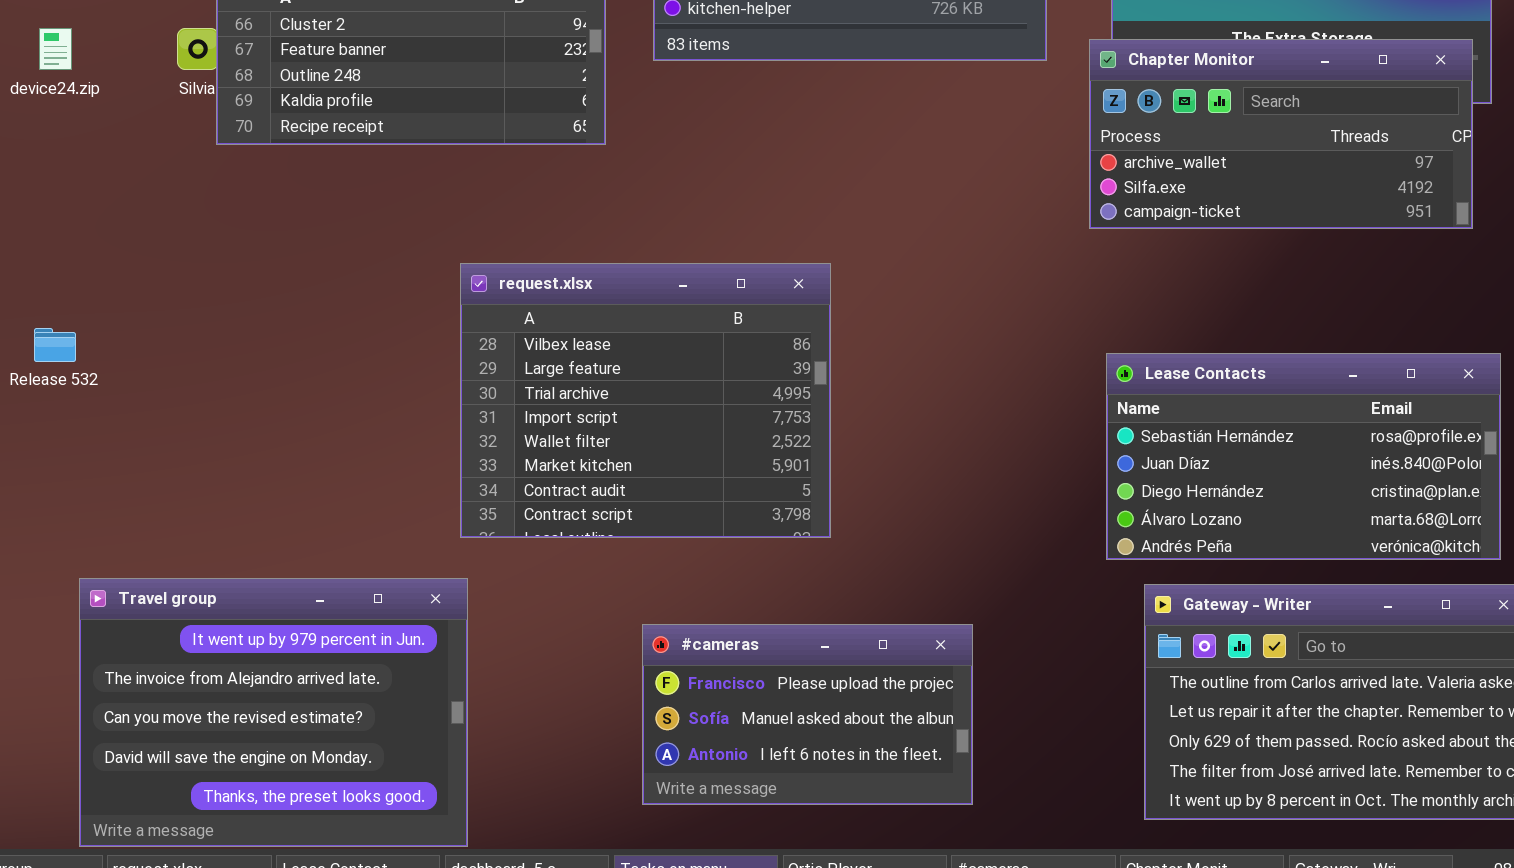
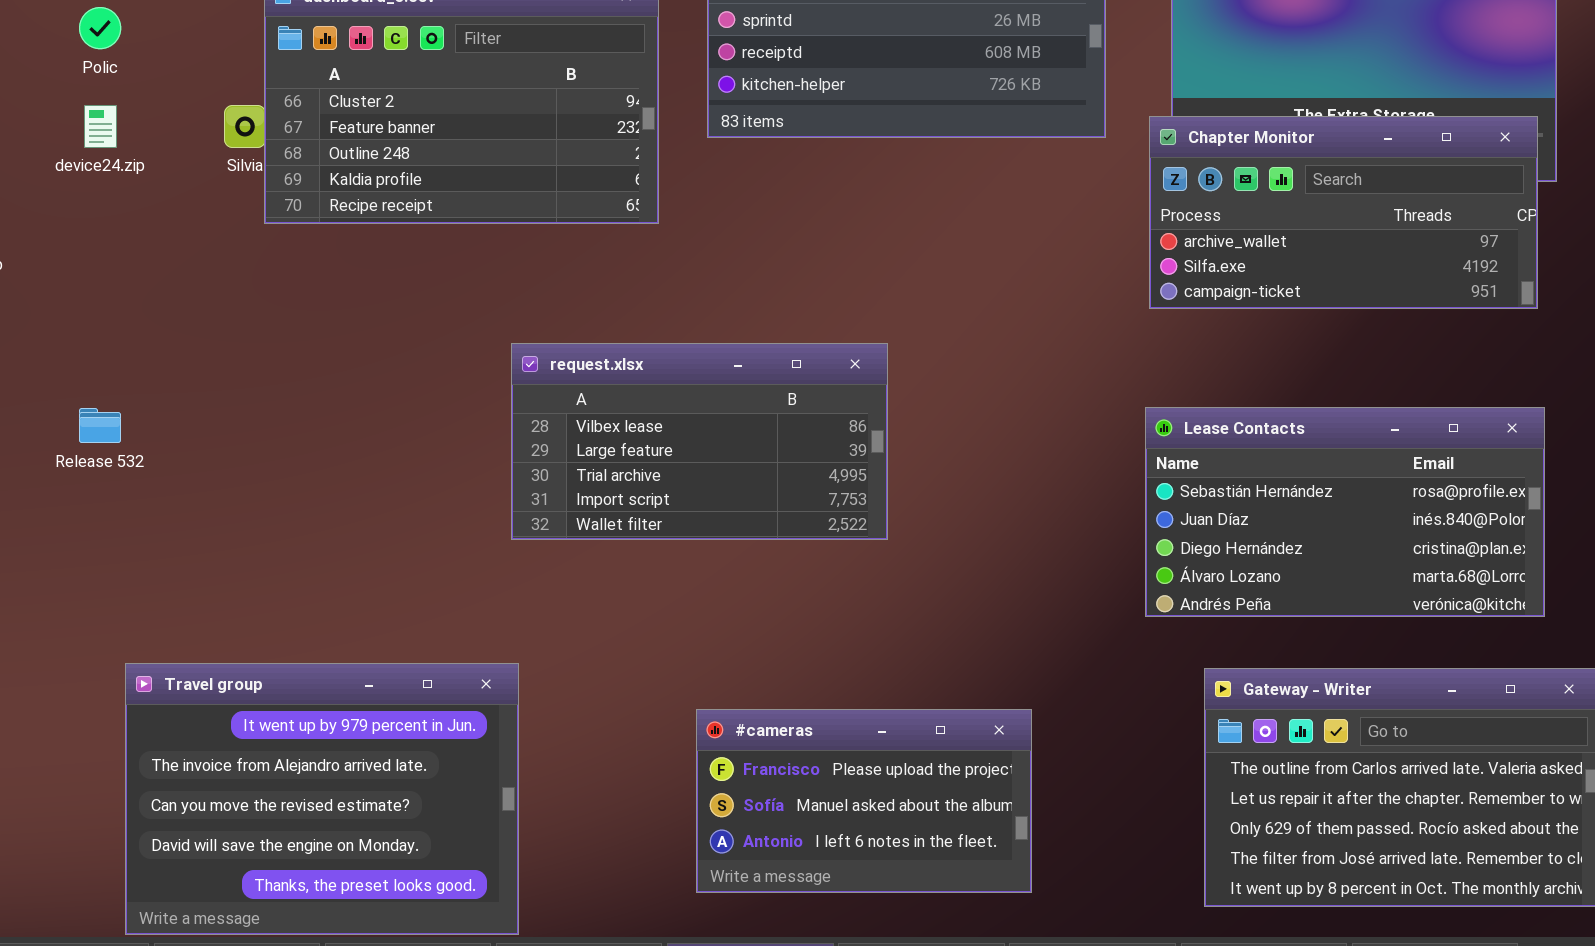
request.xlsx: [460,263,831,538] -> [511,343,888,540], resized
Lease Contacts: [1106,353,1501,560] -> [1145,407,1545,617], moved

